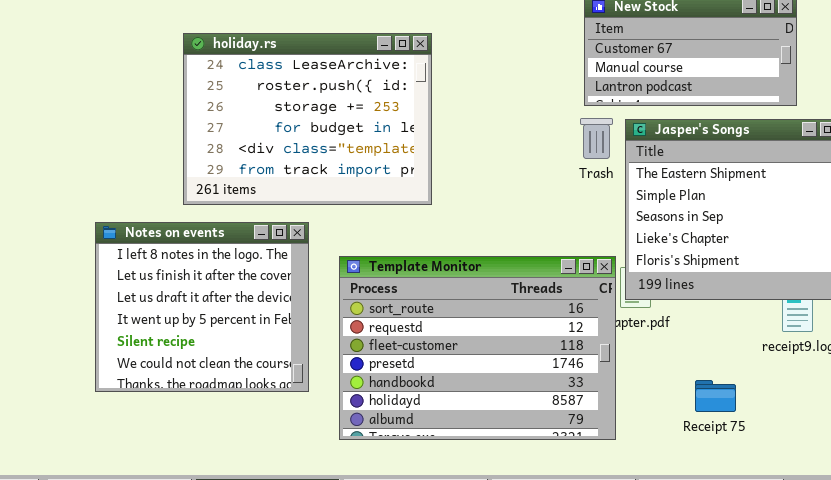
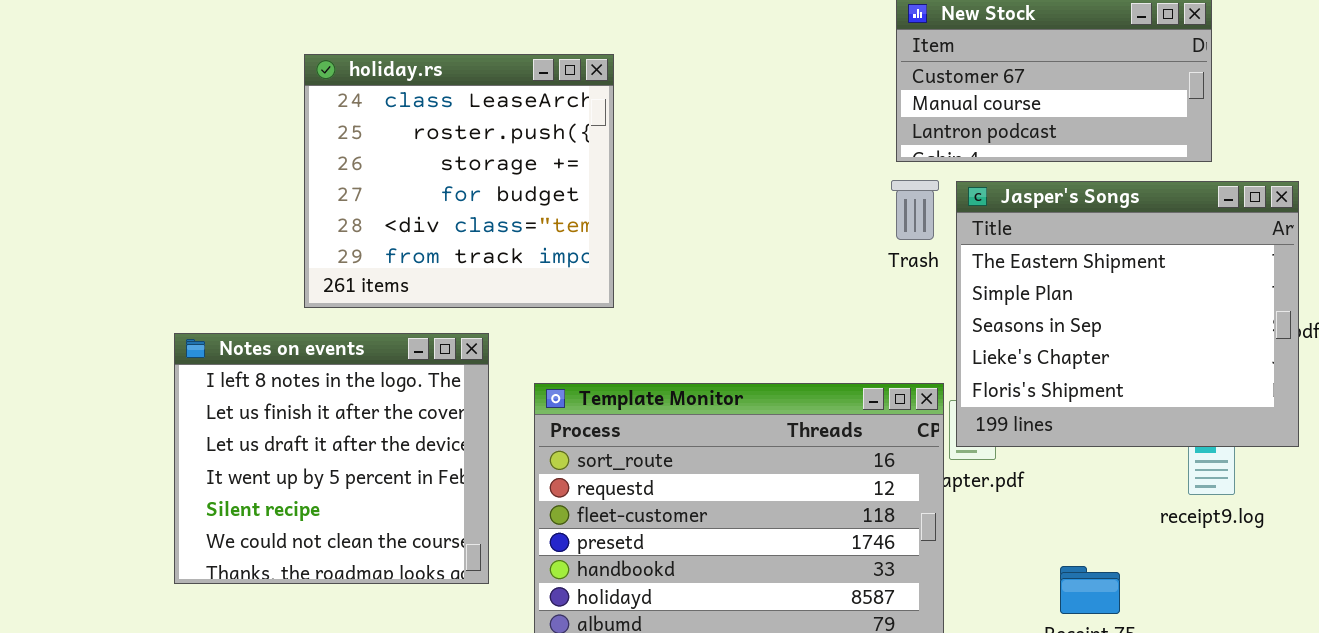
holiday.rs: [183,33,432,205] -> [304,54,614,308], resized

